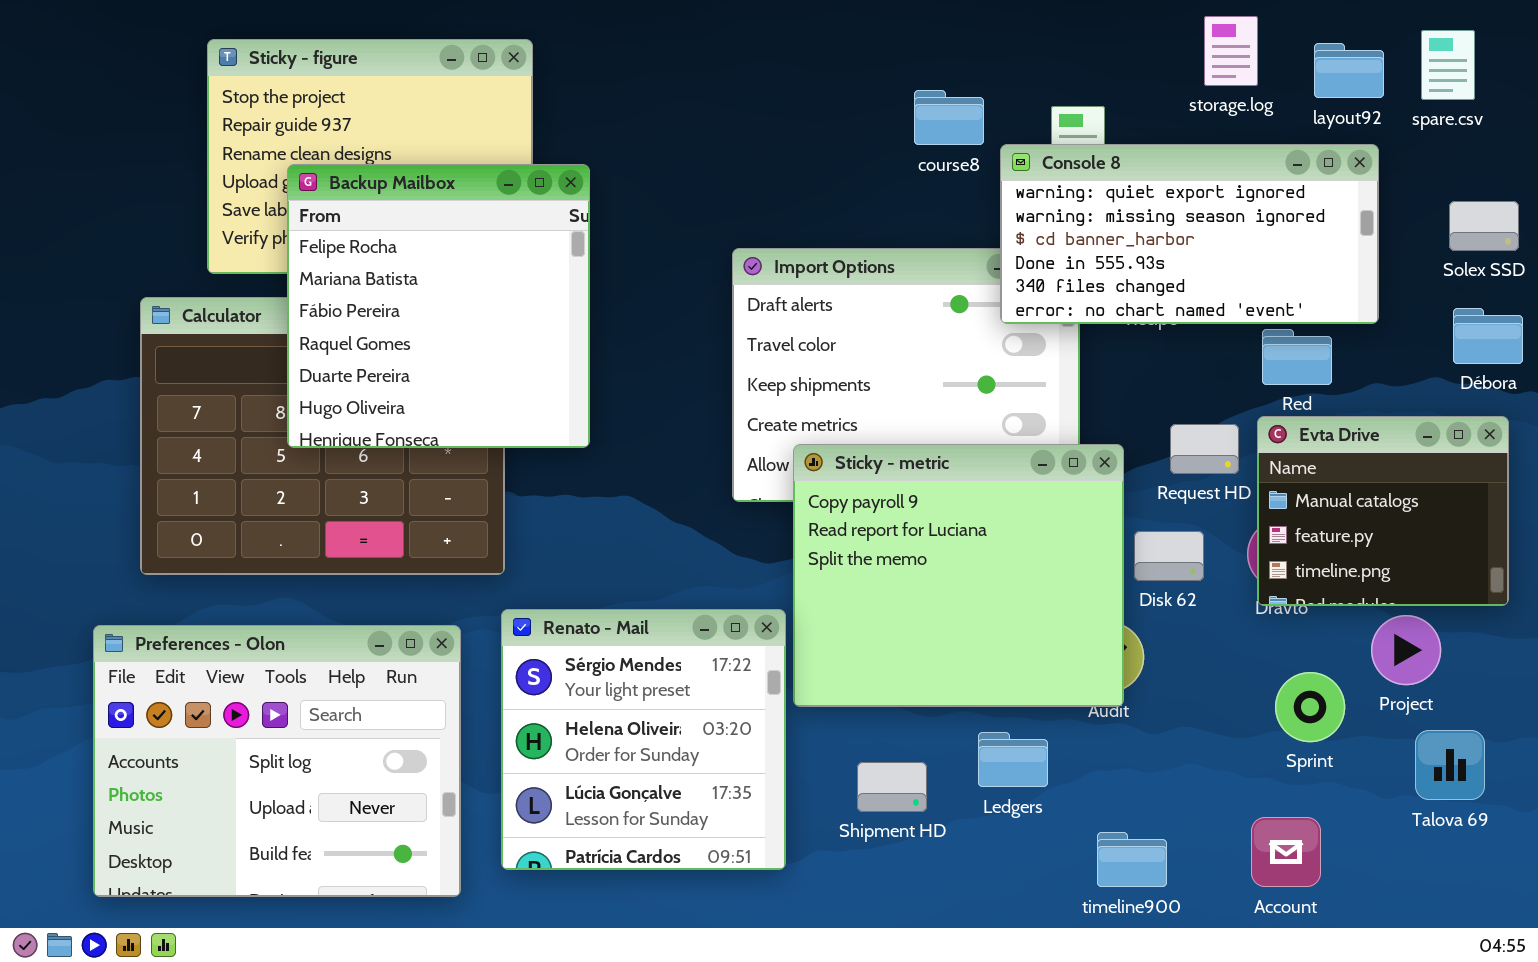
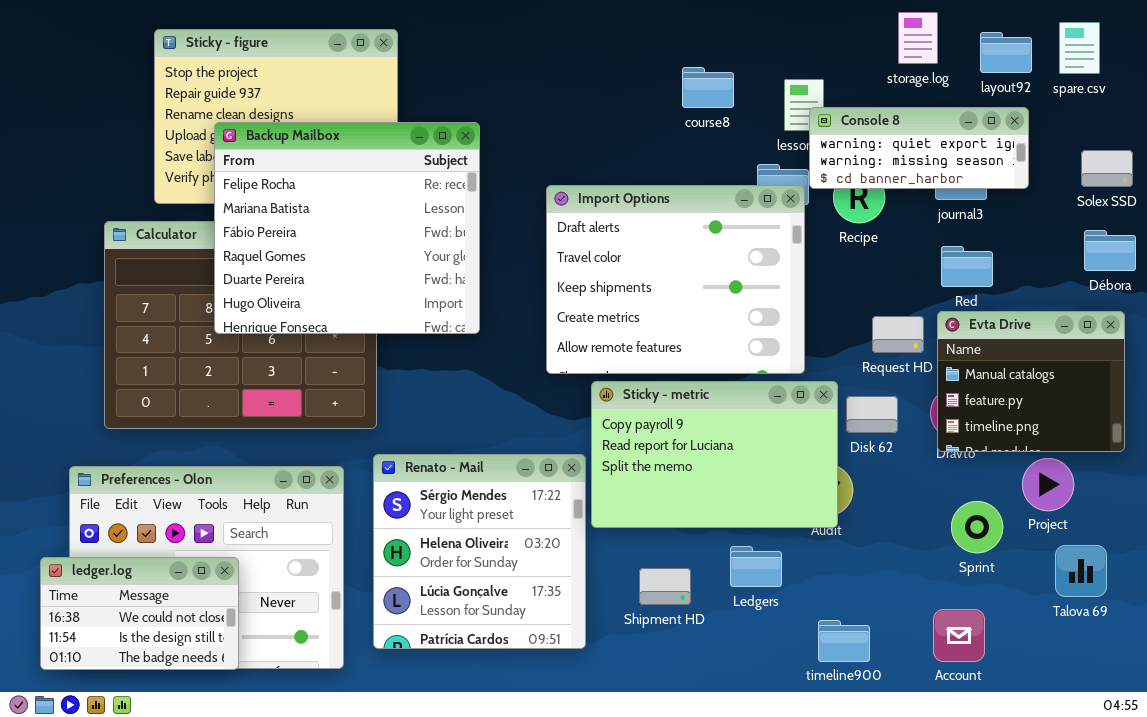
Console 8: [1000,144,1379,324] -> [809,107,1029,189], resized
Backup Mailbox: [287,164,590,448] -> [214,122,480,334], resized
Sticky - metric: [793,444,1124,707] -> [591,381,838,528], resized
ledger.log: none -> [40,557,239,670], opened

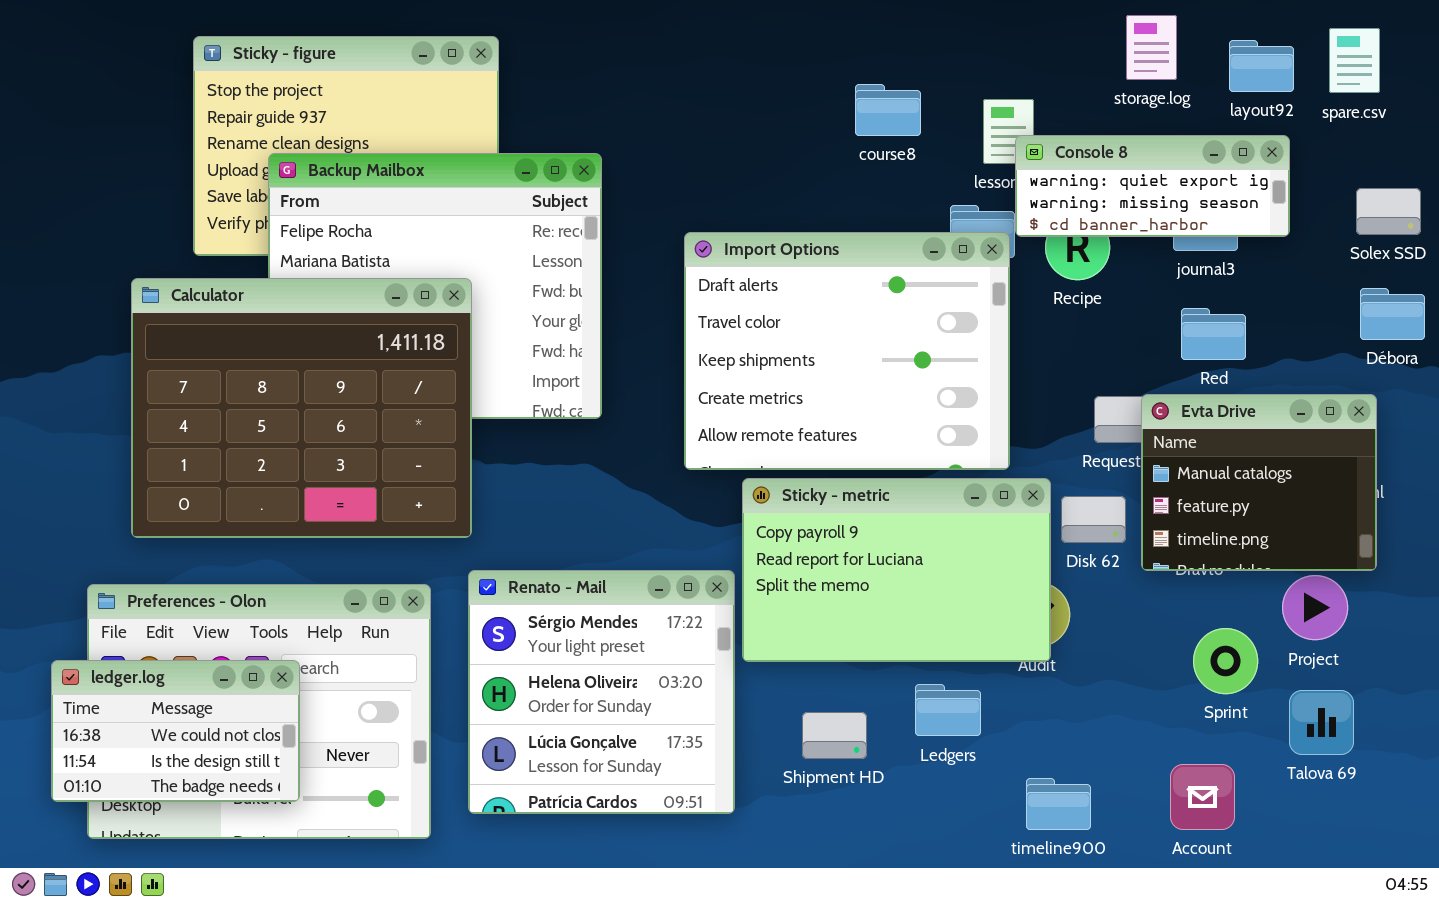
Calculator: [104,221,377,429] -> [131,278,472,538], raised
Evta Drive: [937,311,1125,452] -> [1141,394,1377,571], moved
Talova 69: [1055,545,1107,597] -> [1289,690,1354,755], moved
ledger.log: [40,557,239,670] -> [51,660,300,802], moved

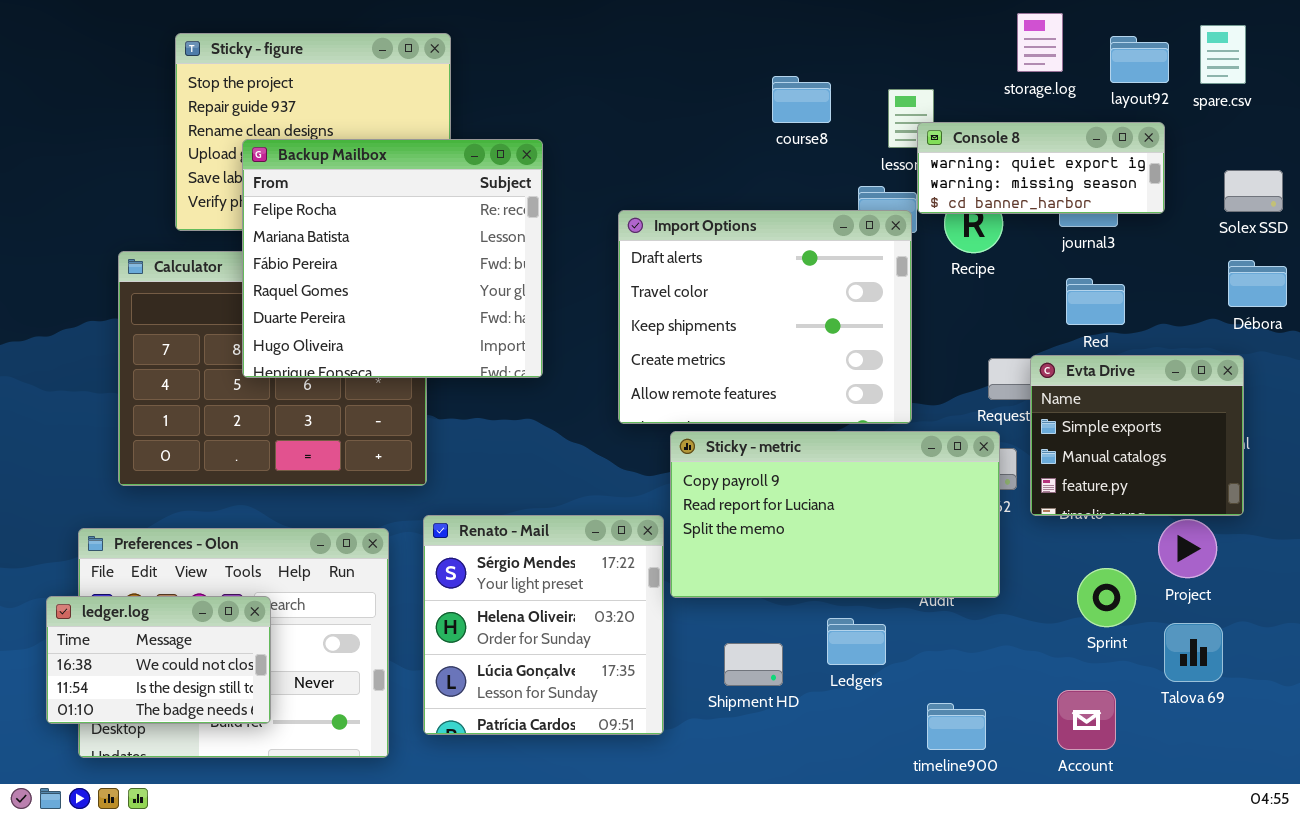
Backup Mailbox: [268,153,602,419] -> [242,139,543,378], raised
Evta Drive: [1141,394,1377,571] -> [1030,355,1244,516], scrolled up 1 row
Sticky - metric: [742,478,1051,662] -> [670,431,1000,598], resized

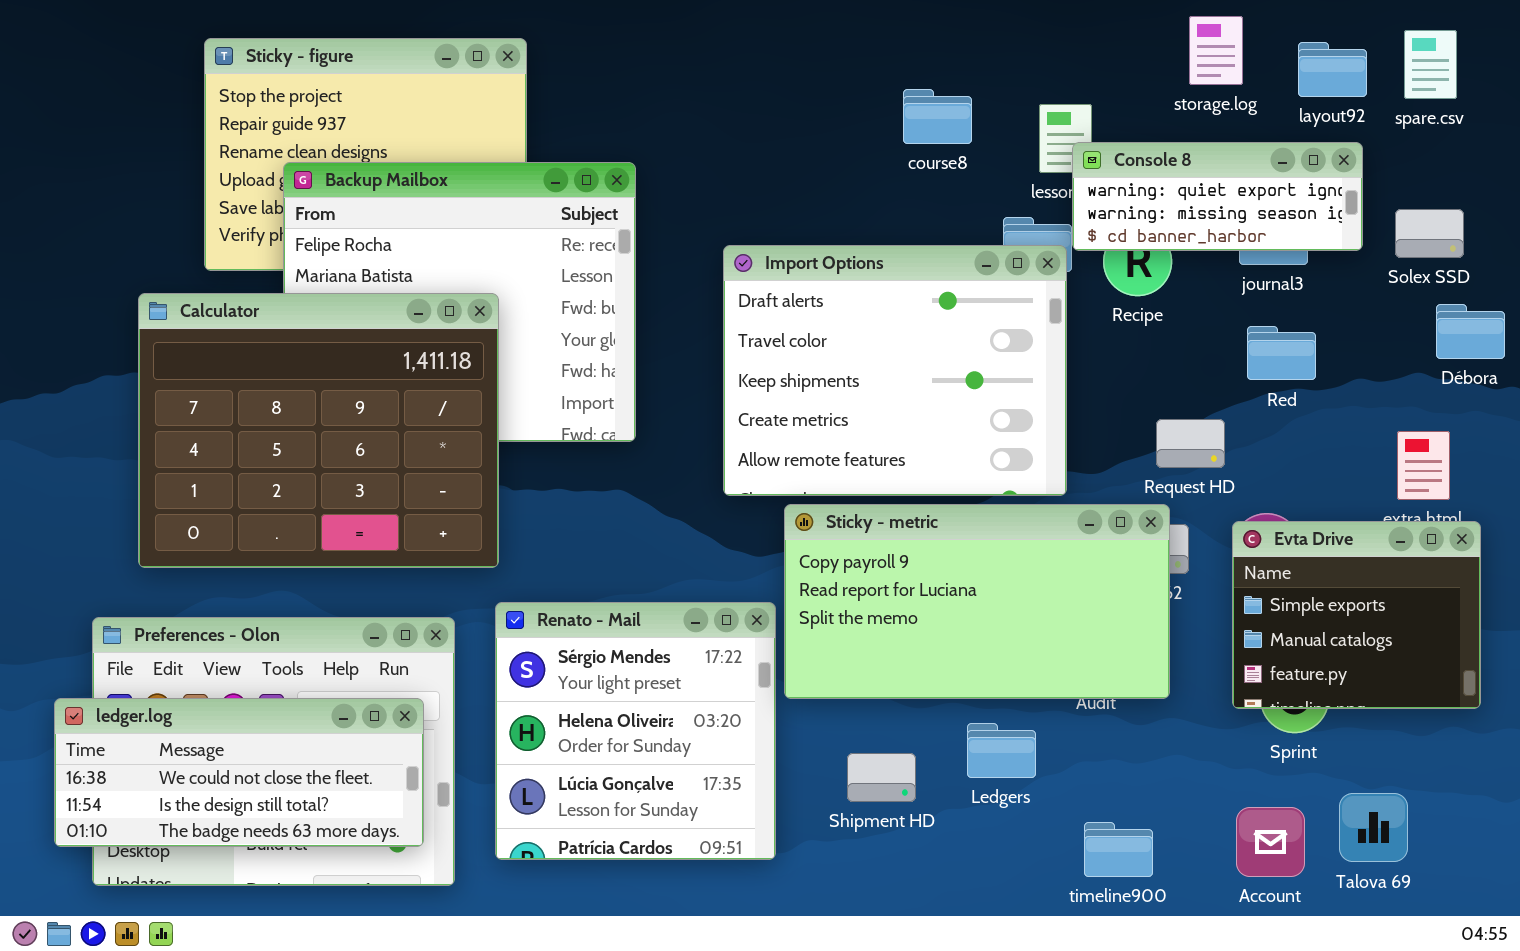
Solex SSD: [1224,170,1283,212] -> [1395,209,1464,258], moved
Calculator: [118,251,427,486] -> [138,293,499,568], raised
Evta Drive: [1030,355,1244,516] -> [1232,521,1481,709], moved
ledger.log: [46,596,271,724] -> [54,698,424,847], resized
Talova 69: [1164,623,1223,682] -> [1339,793,1408,862], moved

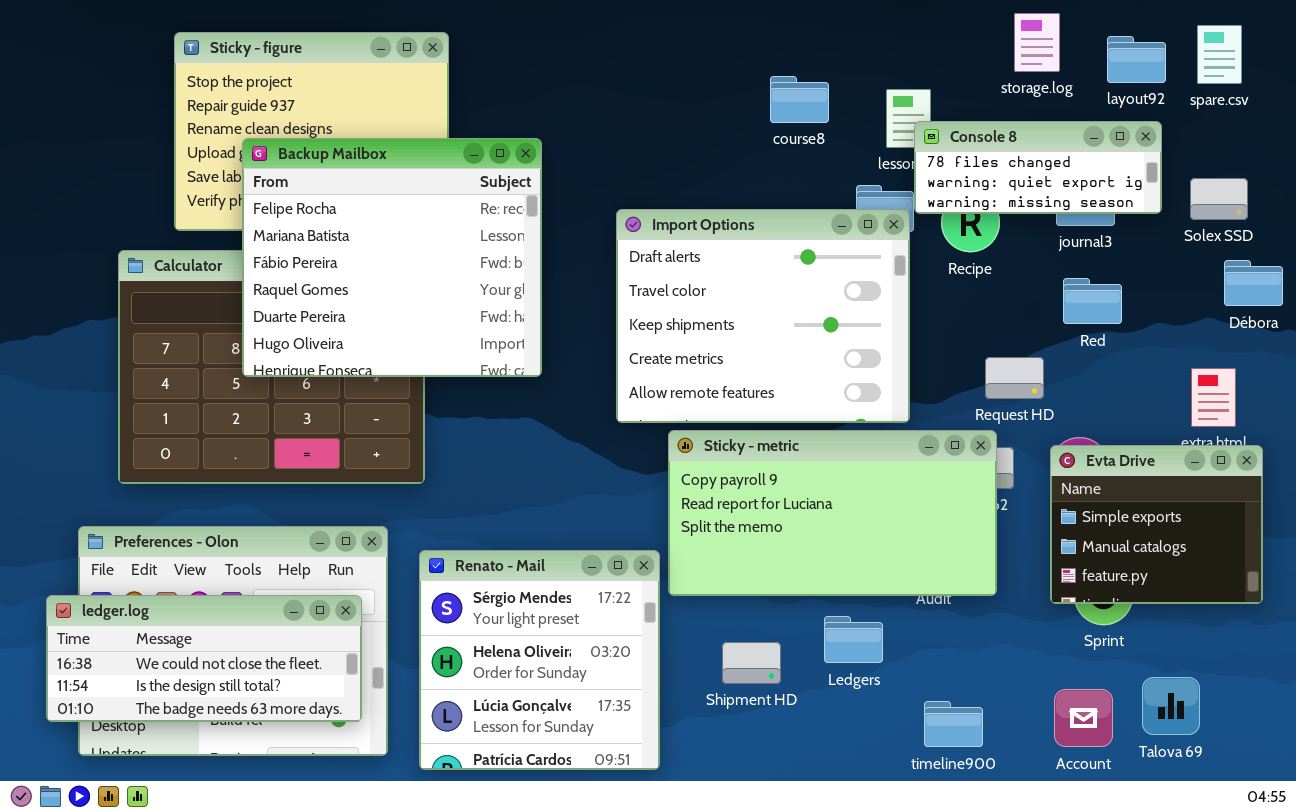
Console 8: [1072,142,1363,251] -> [914,121,1162,214], scrolled up 1 row
Backup Mailbox: [283,162,636,442] -> [242,138,542,377], raised
Renato - Mail: [495,602,776,860] -> [419,550,660,770], moved

